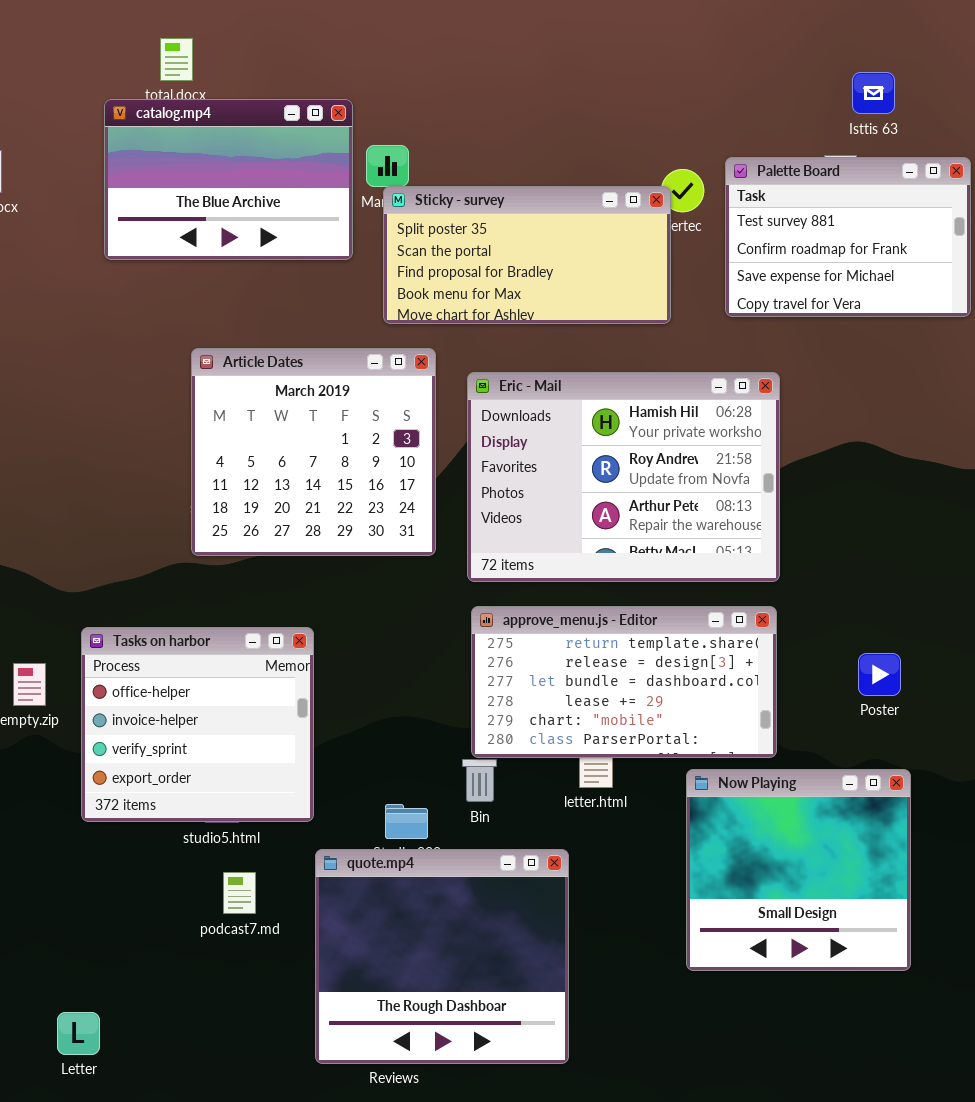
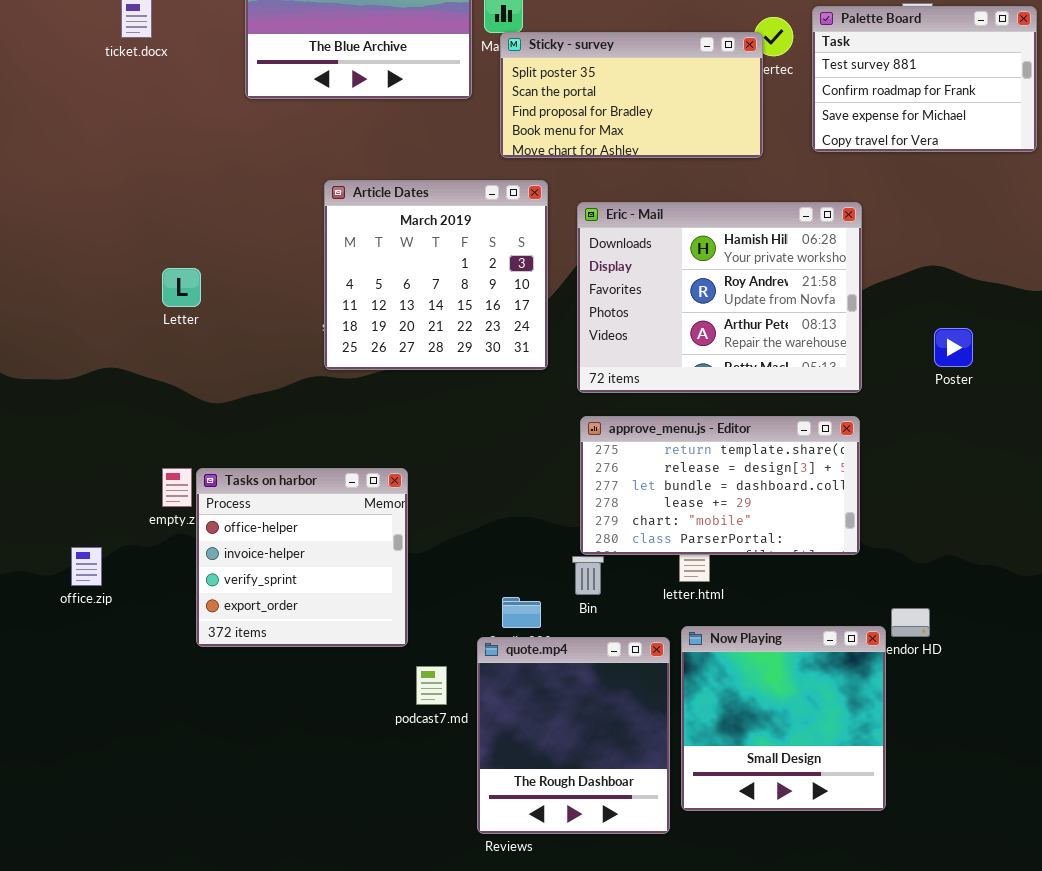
Tasks on harbor: [81,627,314,822] -> [196,468,408,647], moved
Poster: [858,653,901,696] -> [934,328,973,367], moved
Now Playing: [686,769,911,971] -> [681,626,886,811], moved
quote.mp4: [315,849,569,1064] -> [477,637,670,834], resized
podcast7.md: [223,872,256,914] -> [416,666,447,705], moved
Letter: [57,1012,100,1055] -> [162,268,201,307], moved

